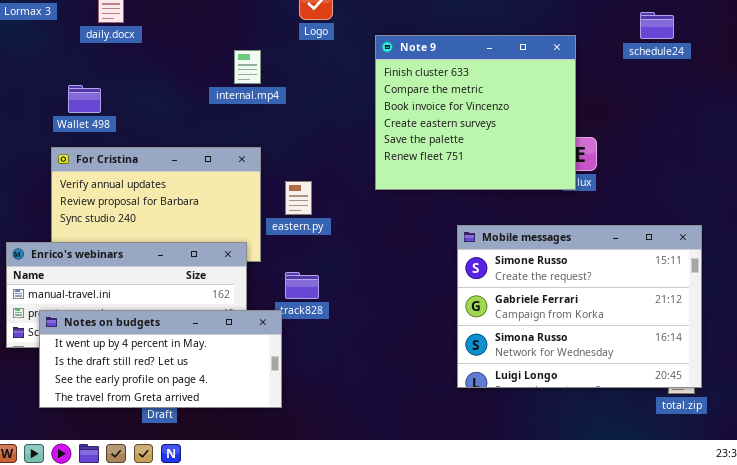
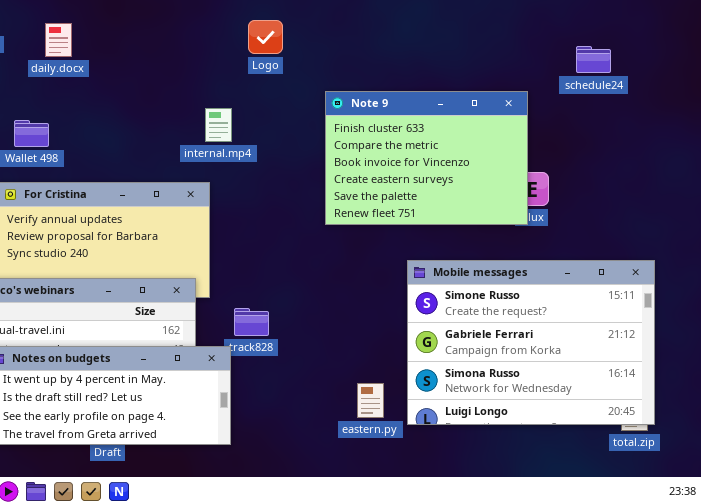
schedule24: [640,12,674,39] -> [576,46,611,73], moved
Note 9: [375,35,576,190] -> [325,91,528,225], resized
internal.mp4: [234,50,261,84] -> [205,108,232,142], moved
eastern.py: [285,181,312,215] -> [357,383,384,418], moved

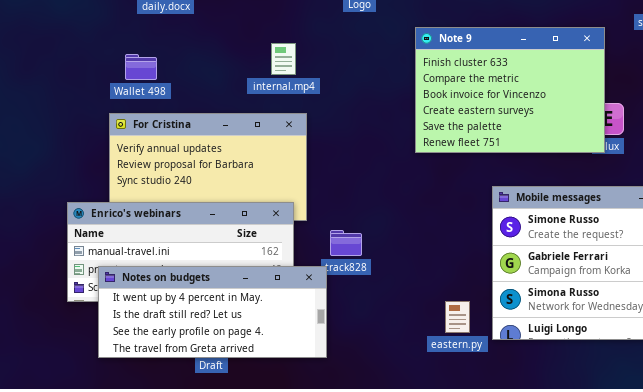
internal.mp4: [205,108,232,142] -> [271,43,296,75], moved

